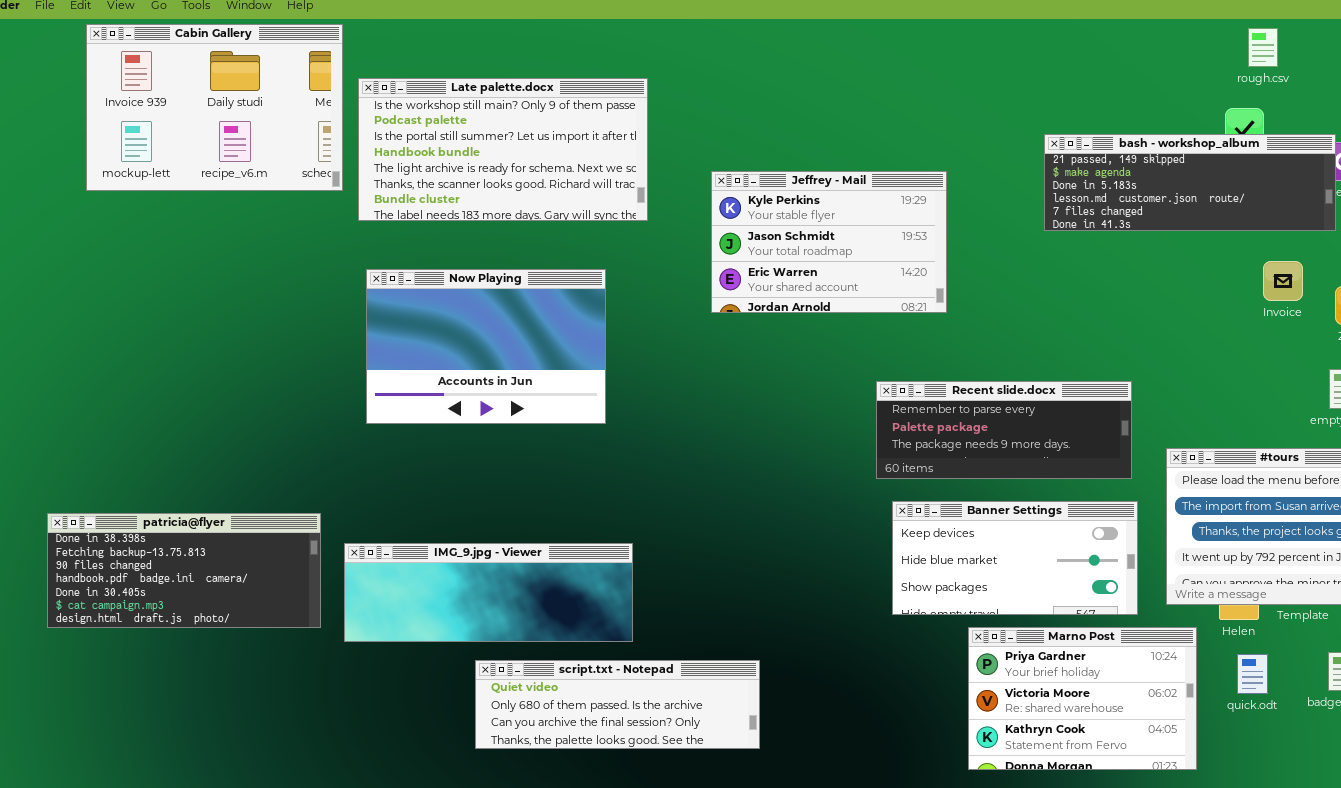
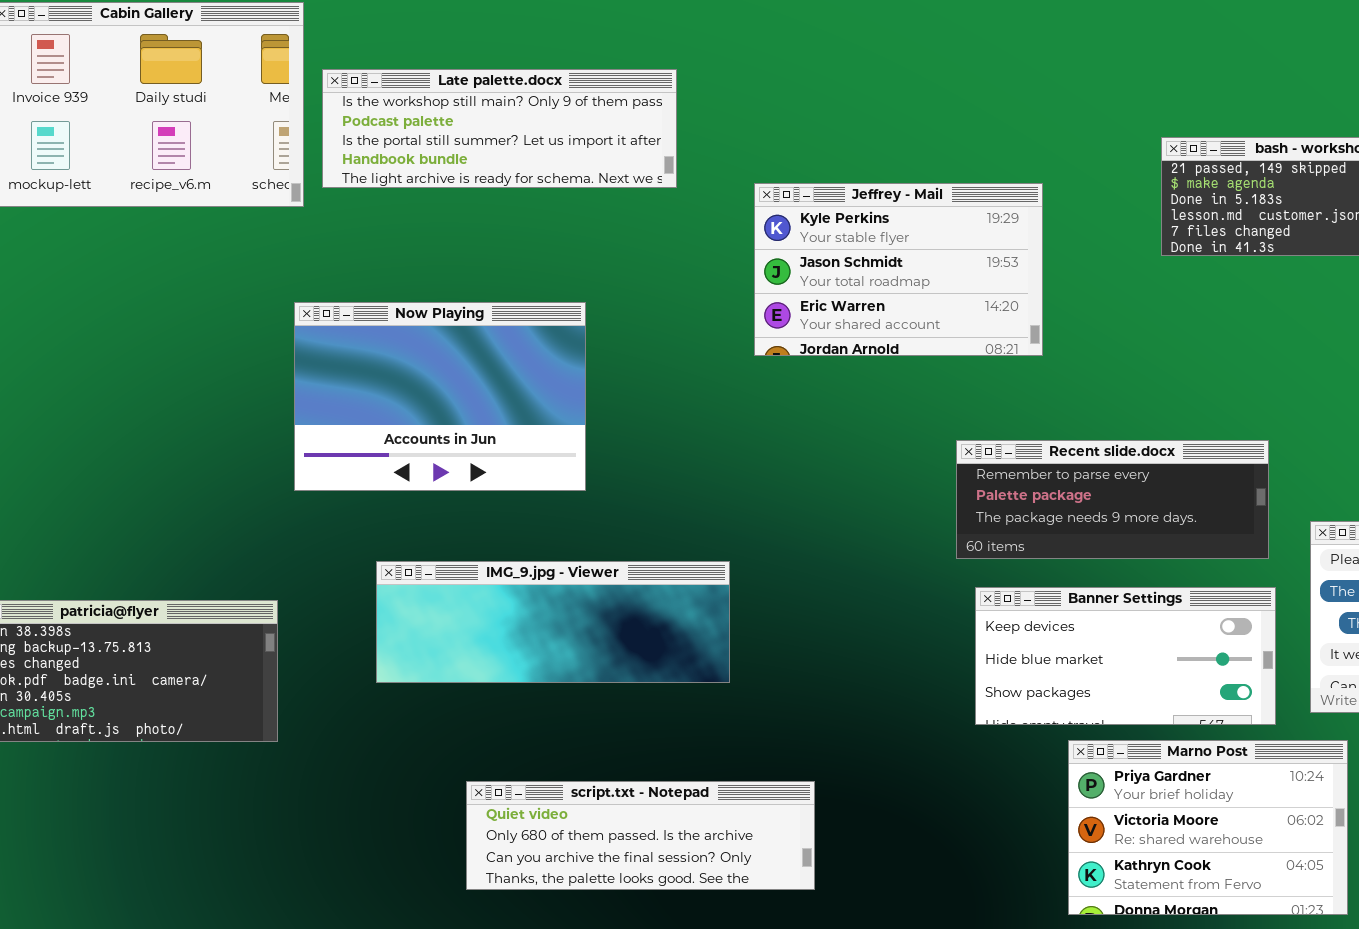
Late palette.docx: [358,78,648,221] -> [322,69,677,188], resized
Now Playing: [366,269,606,424] -> [294,302,586,491], moved
IMG_9.jpg - Viewer: [344,543,633,642] -> [376,561,730,683], moved

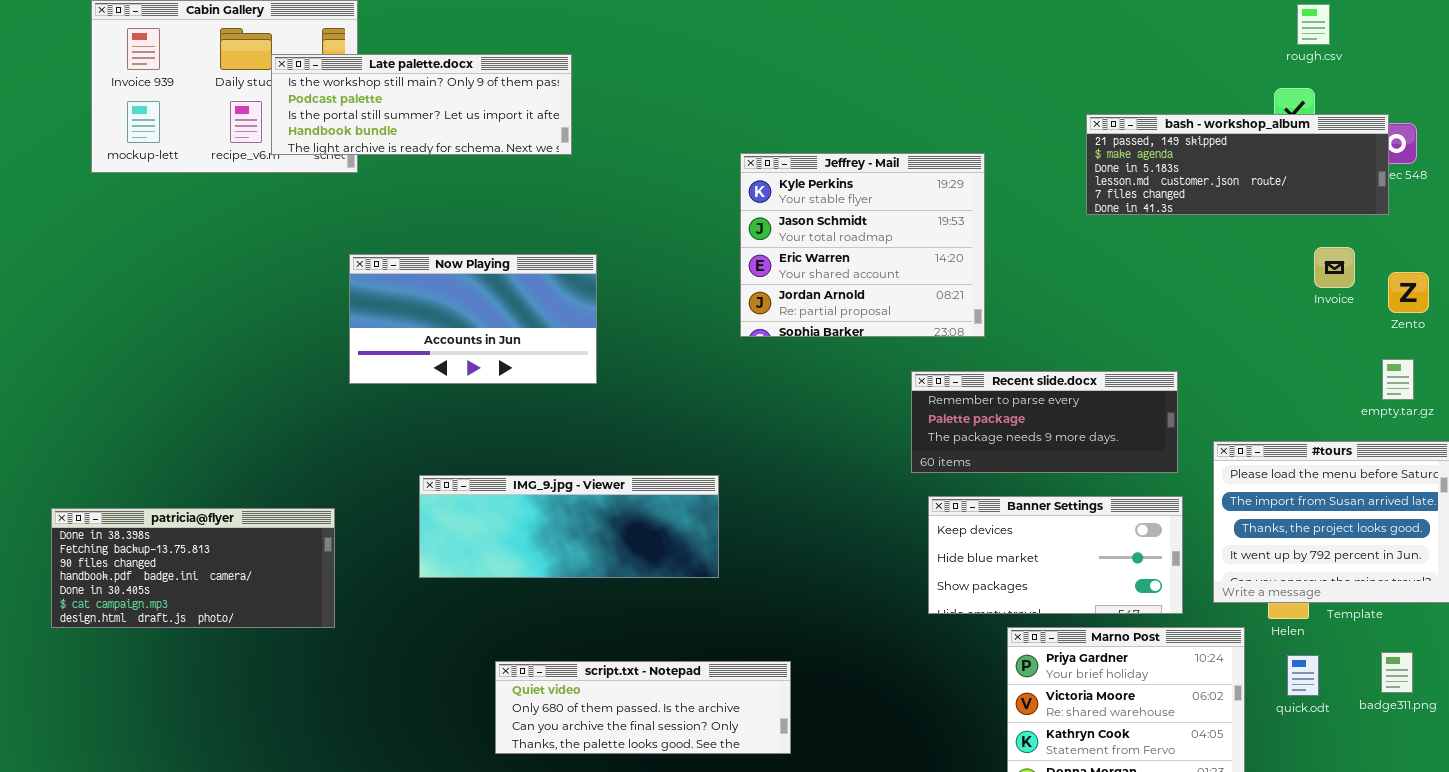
Late palette.docx: [322,69,677,188] -> [271,54,572,155], moved
Jeffrey - Mail: [754,183,1043,356] -> [740,153,985,337], resized
Now Playing: [294,302,586,491] -> [349,254,597,384], resized

